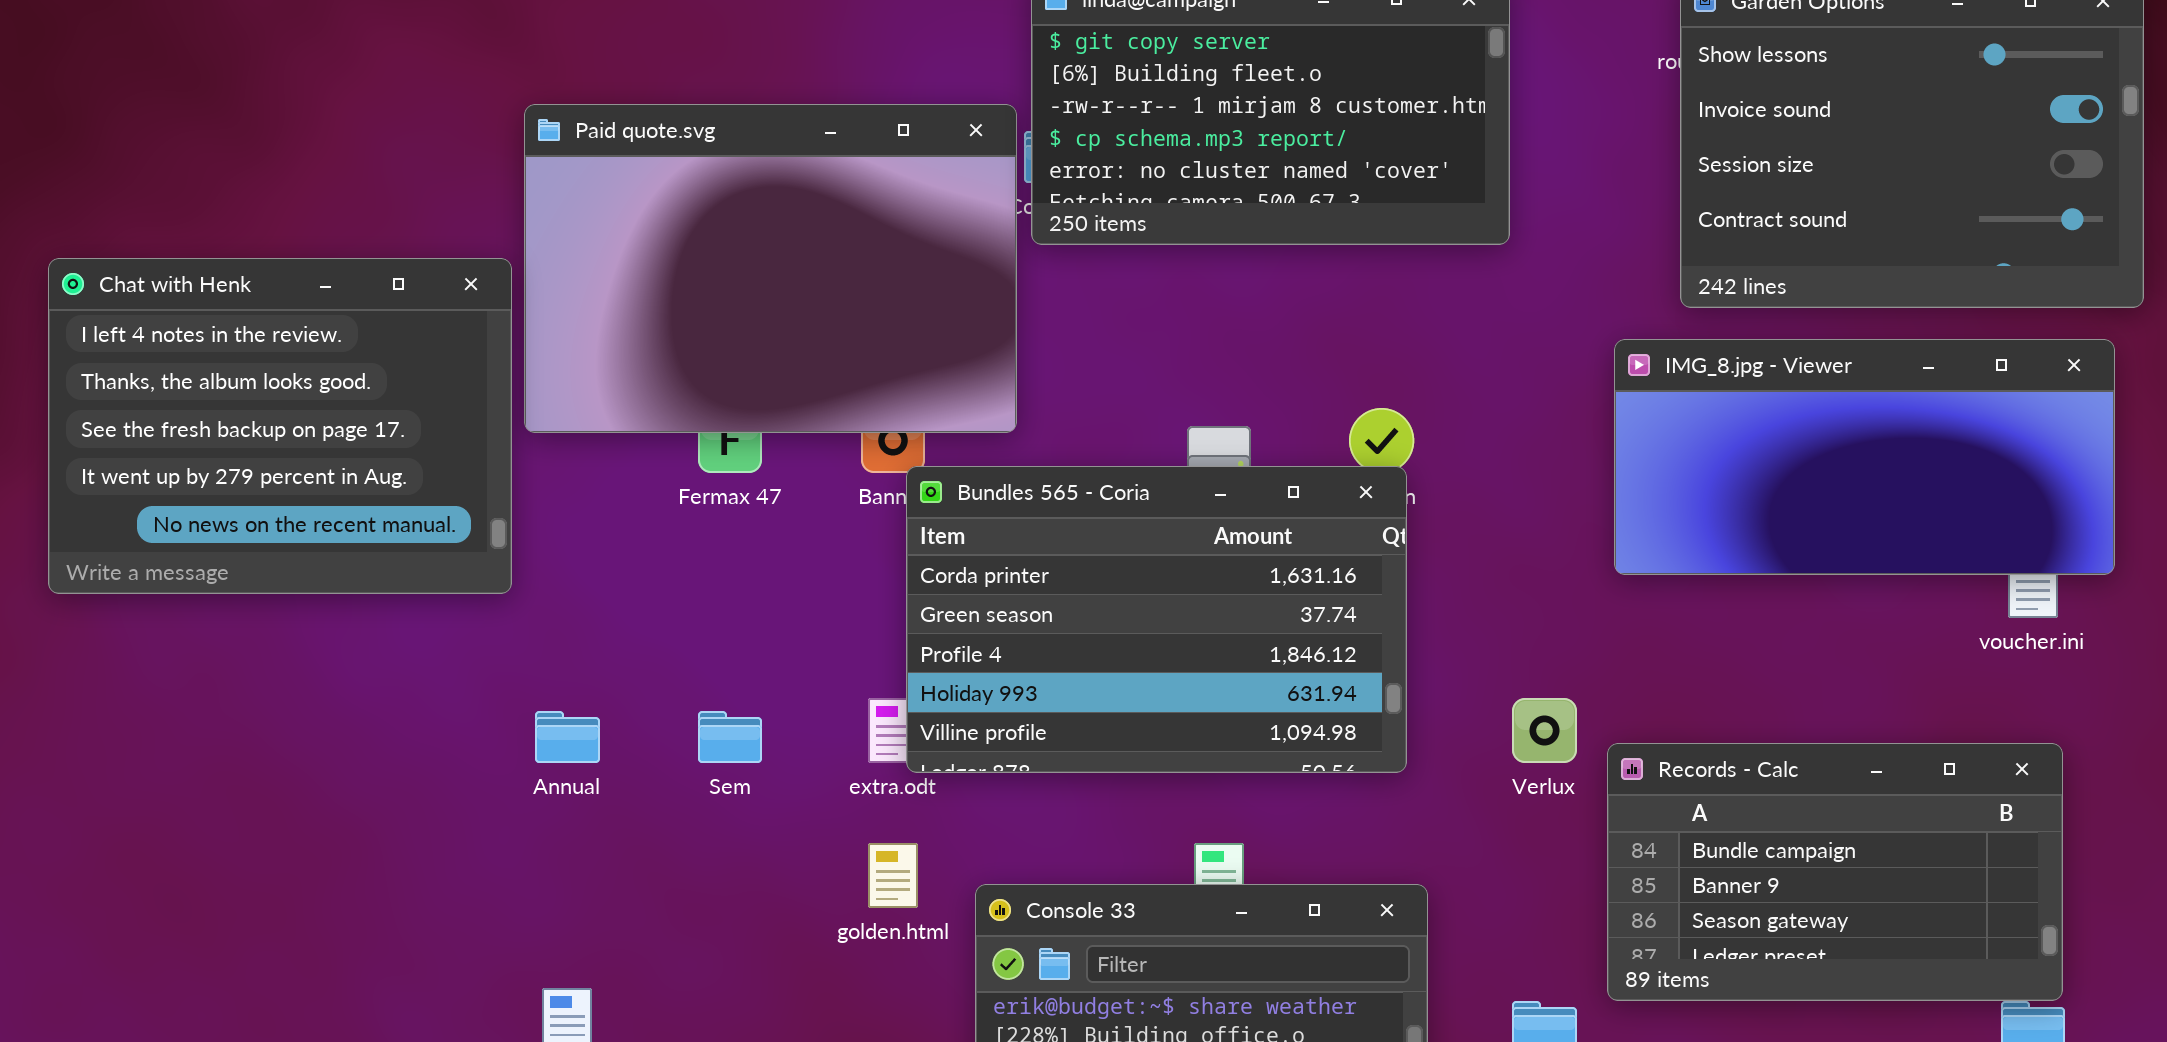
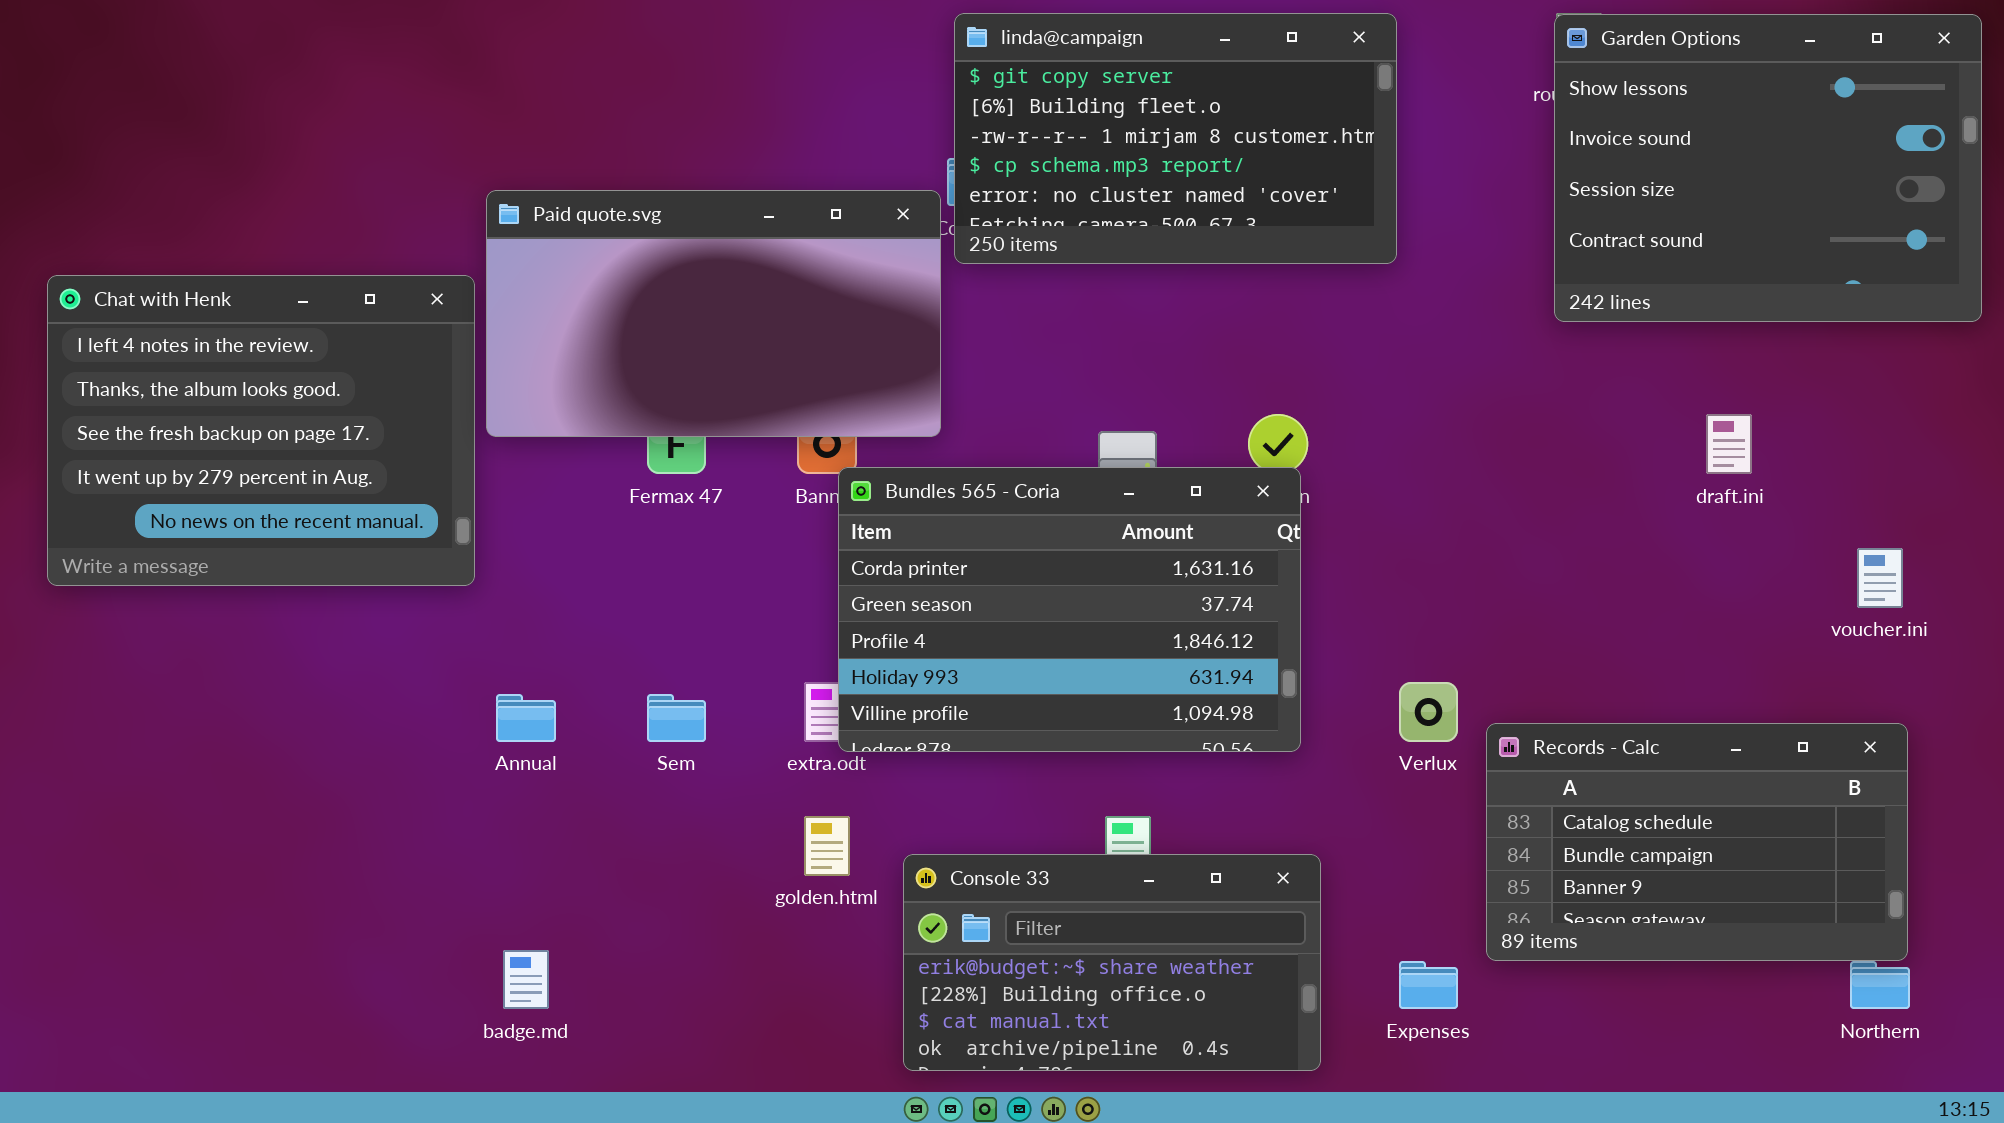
Paid quote.svg: [524,104,1017,433] -> [486,190,941,437], resized
IMG_8.jpg - Viewer: [1614,339,2115,575] -> none, closed
Records - Calc: [1607,743,2063,1001] -> [1486,723,1908,961], scrolled up 1 row

